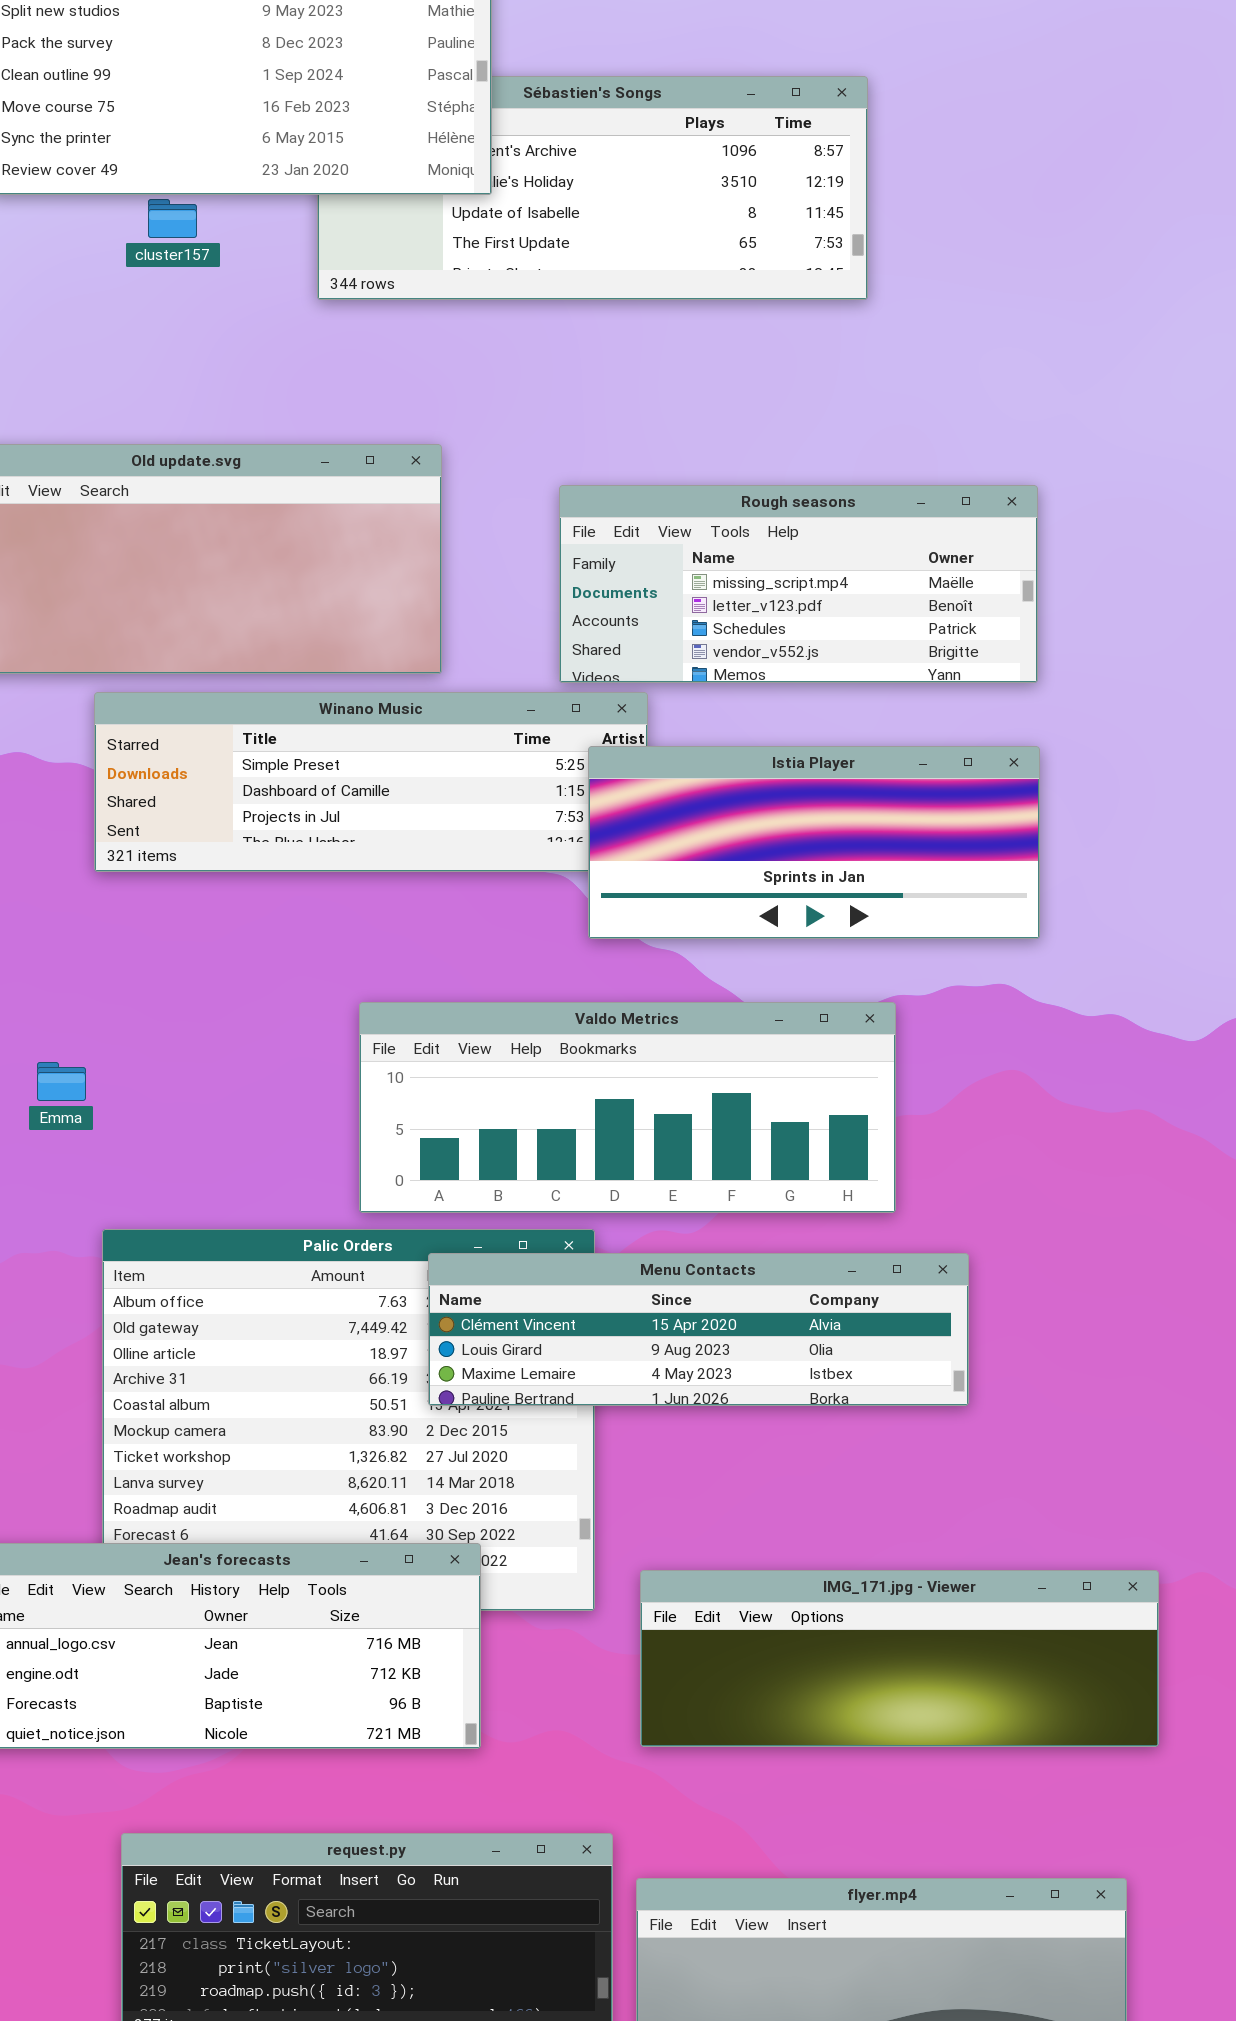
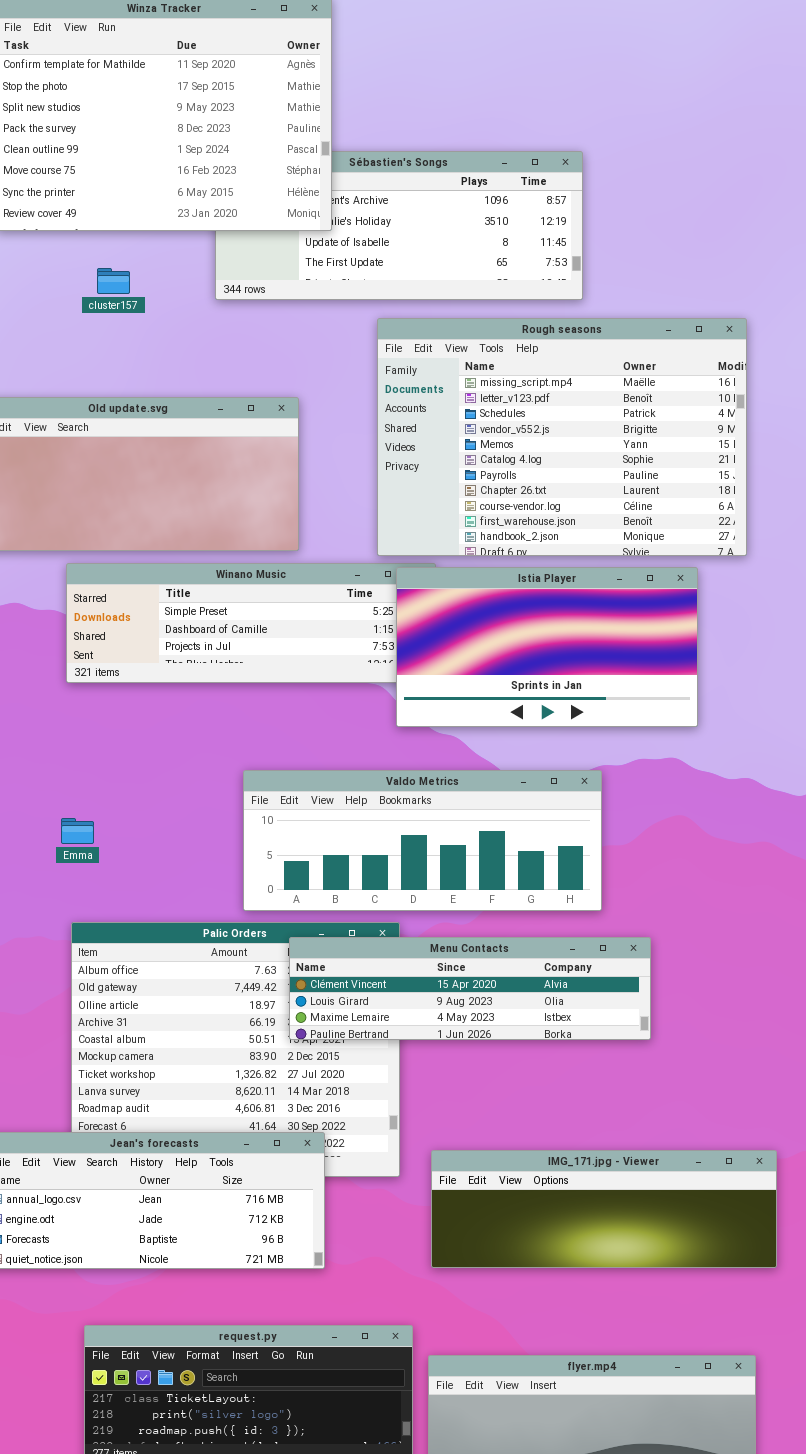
cluster157: [148,199,197,238] -> [97,268,130,294], moved
Rough seasons: [559,485,1038,683] -> [377,318,747,556], resized
Istia Player: [588,746,1040,939] -> [396,567,698,727], resized
Emma: [37,1062,86,1101] -> [61,818,94,844], moved

